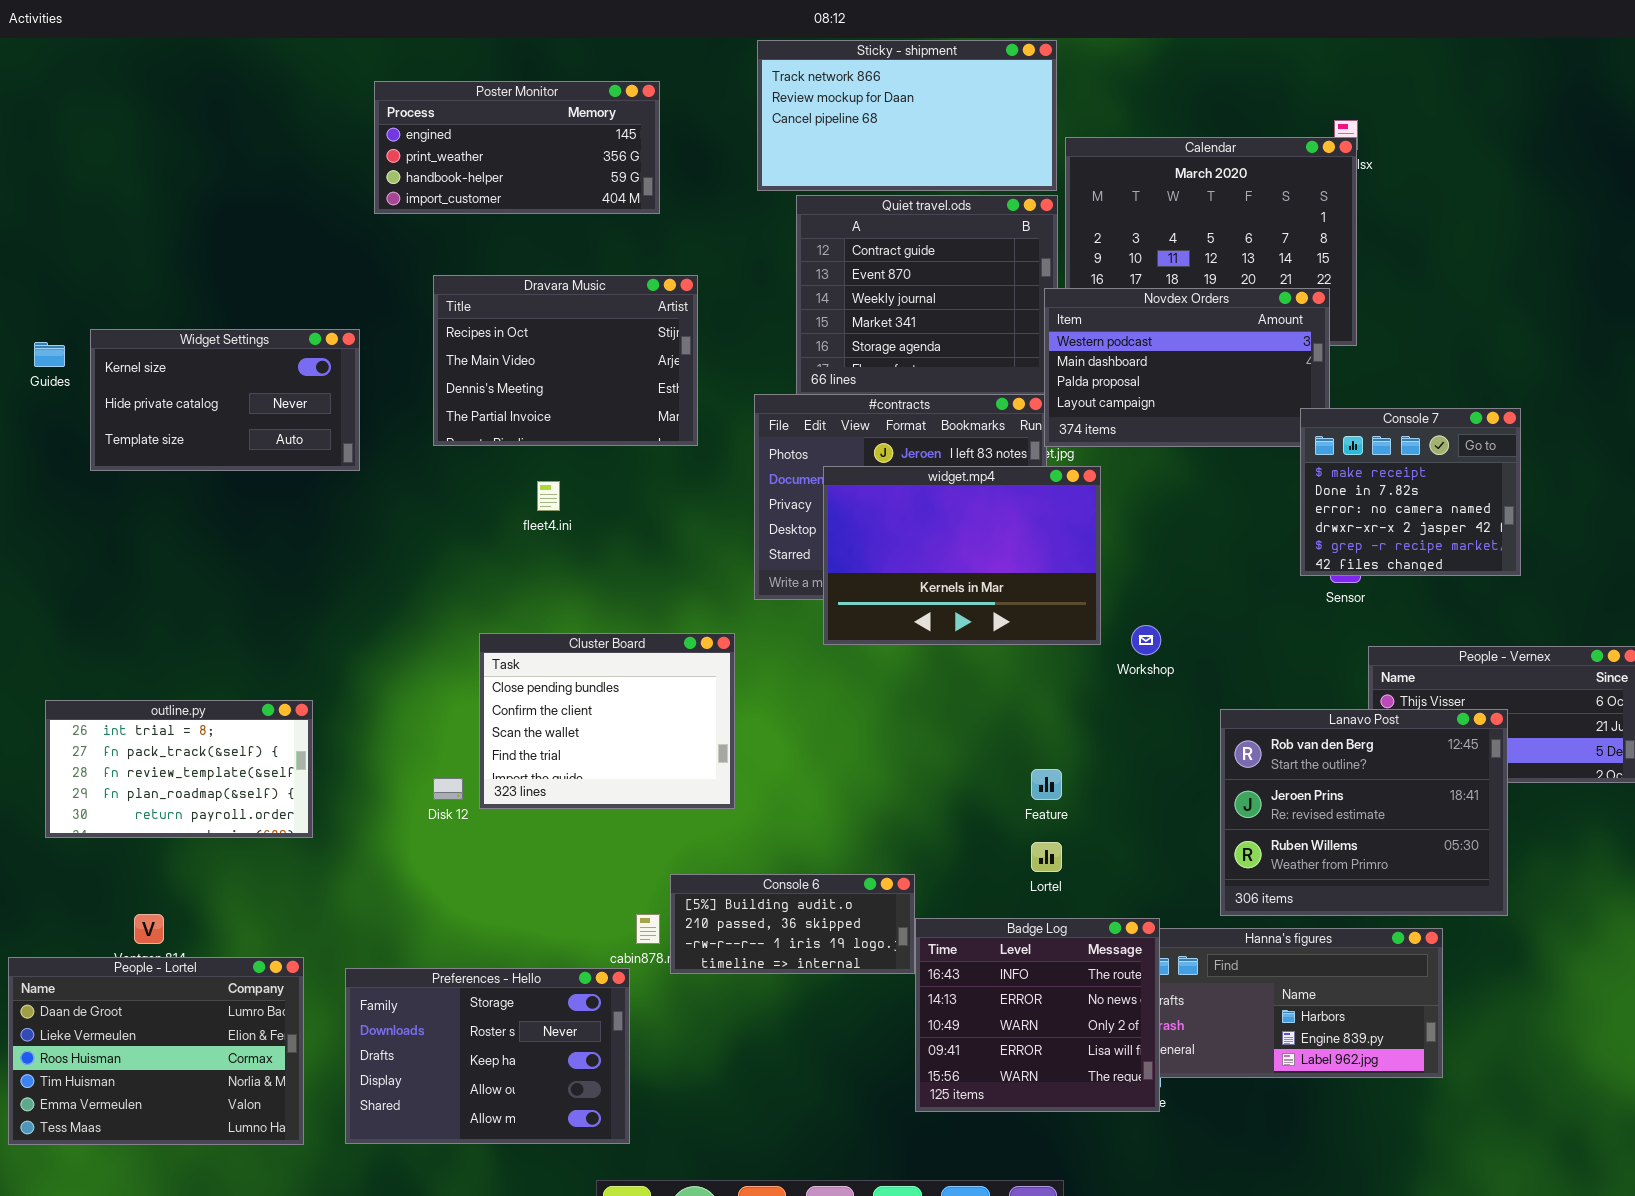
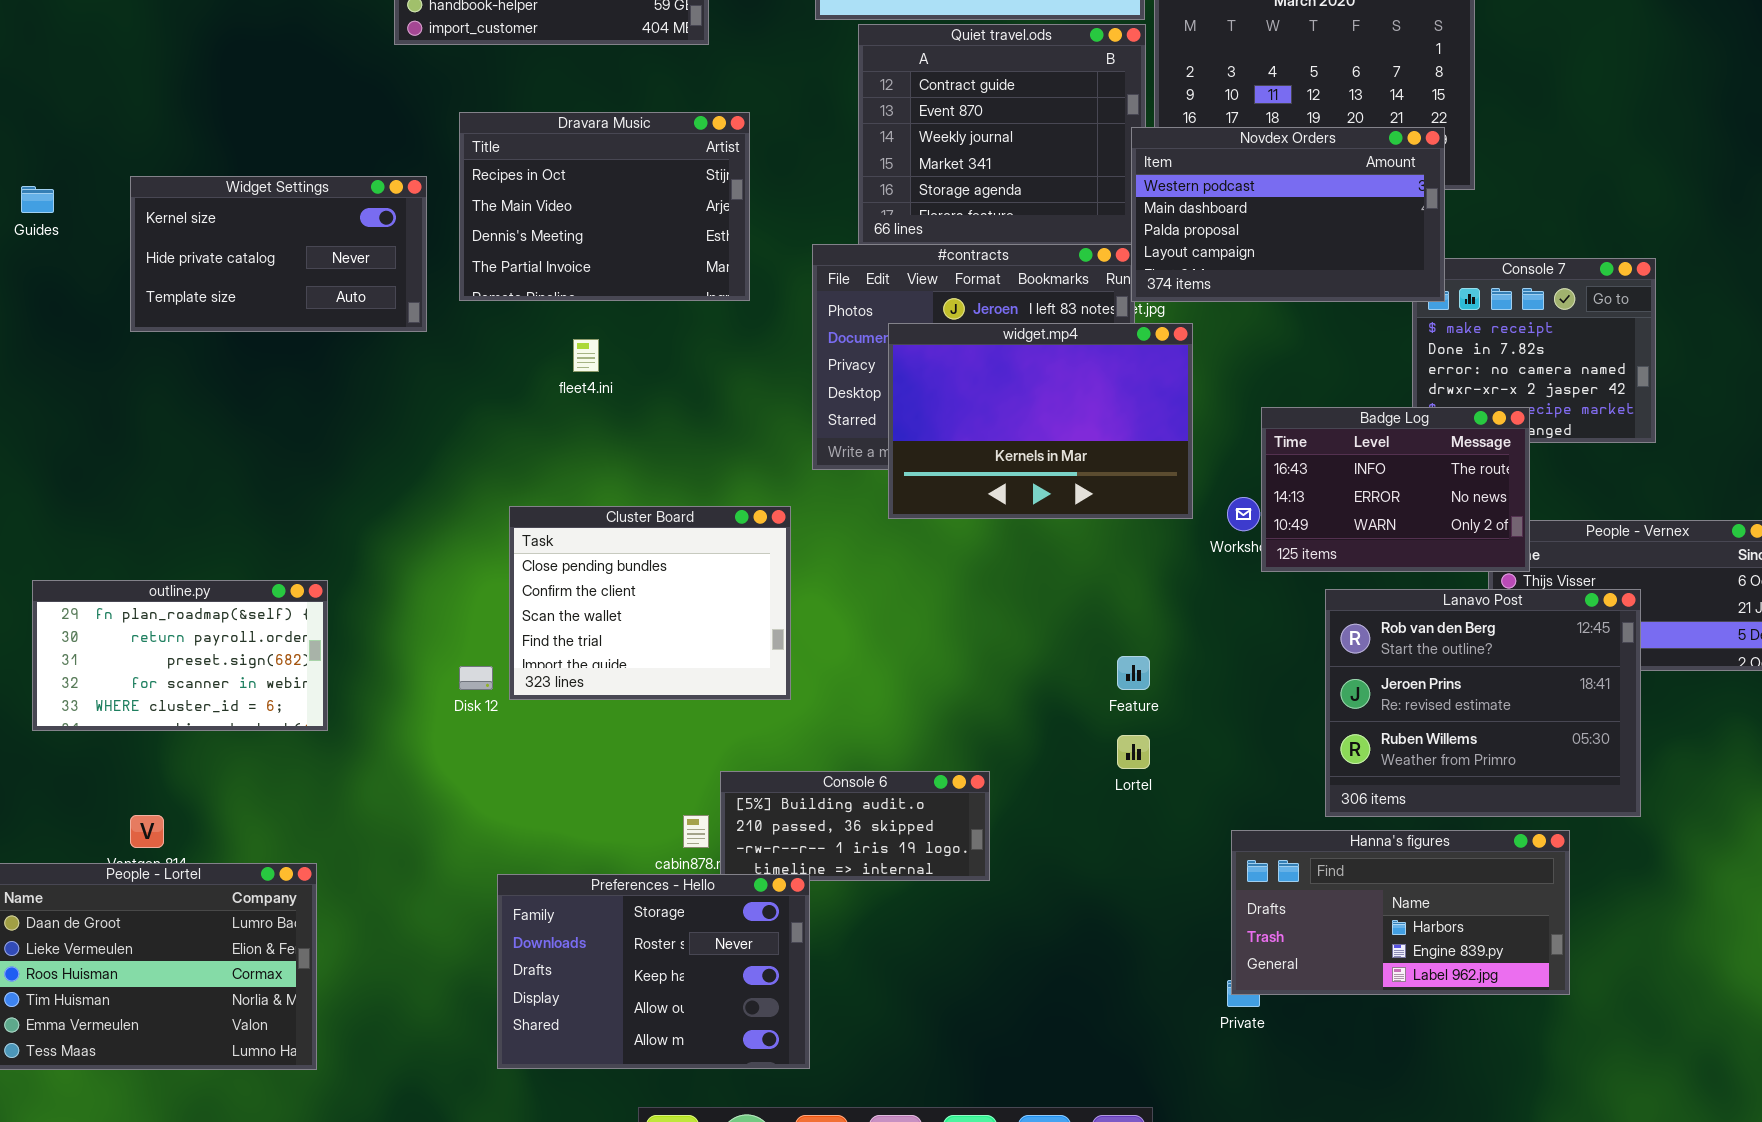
Novdex Orders: [1044,288,1330,447] -> [1131,127,1445,302], raised
Widget Settings: [90,329,360,471] -> [130,176,427,332], moved
outline.py: [45,700,313,838] -> [32,580,328,731], scrolled down 3 rows
Badge Log: [915,918,1160,1112] -> [1261,407,1530,572], moved, resized
Preferences - Hello: [345,968,630,1144] -> [497,874,810,1069], moved

